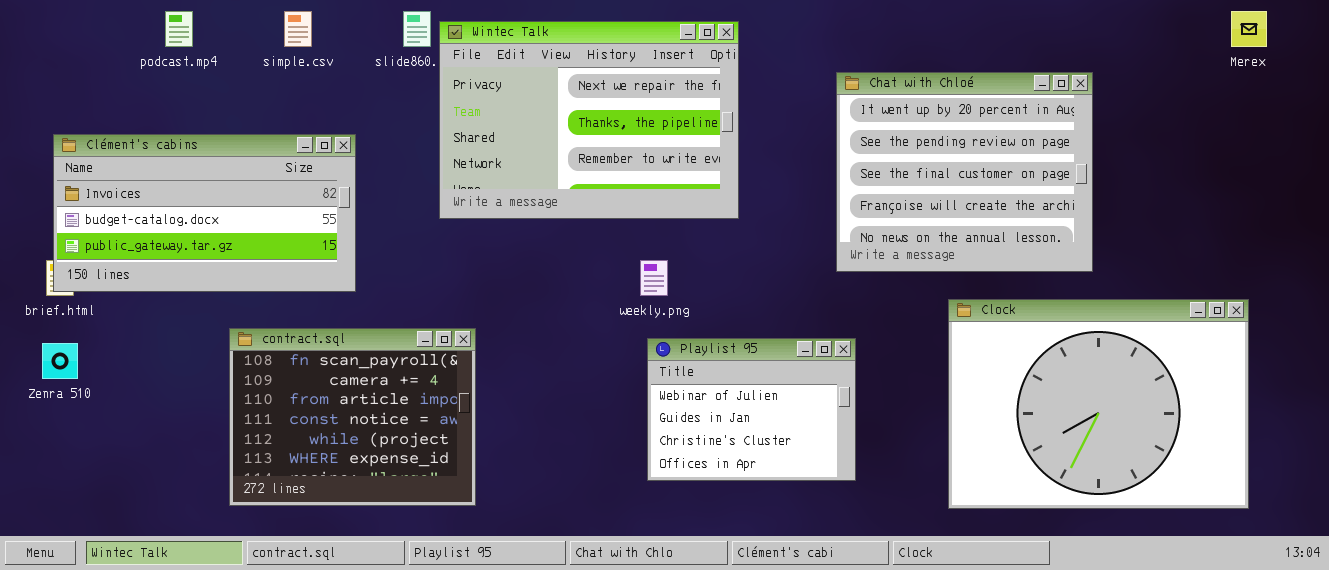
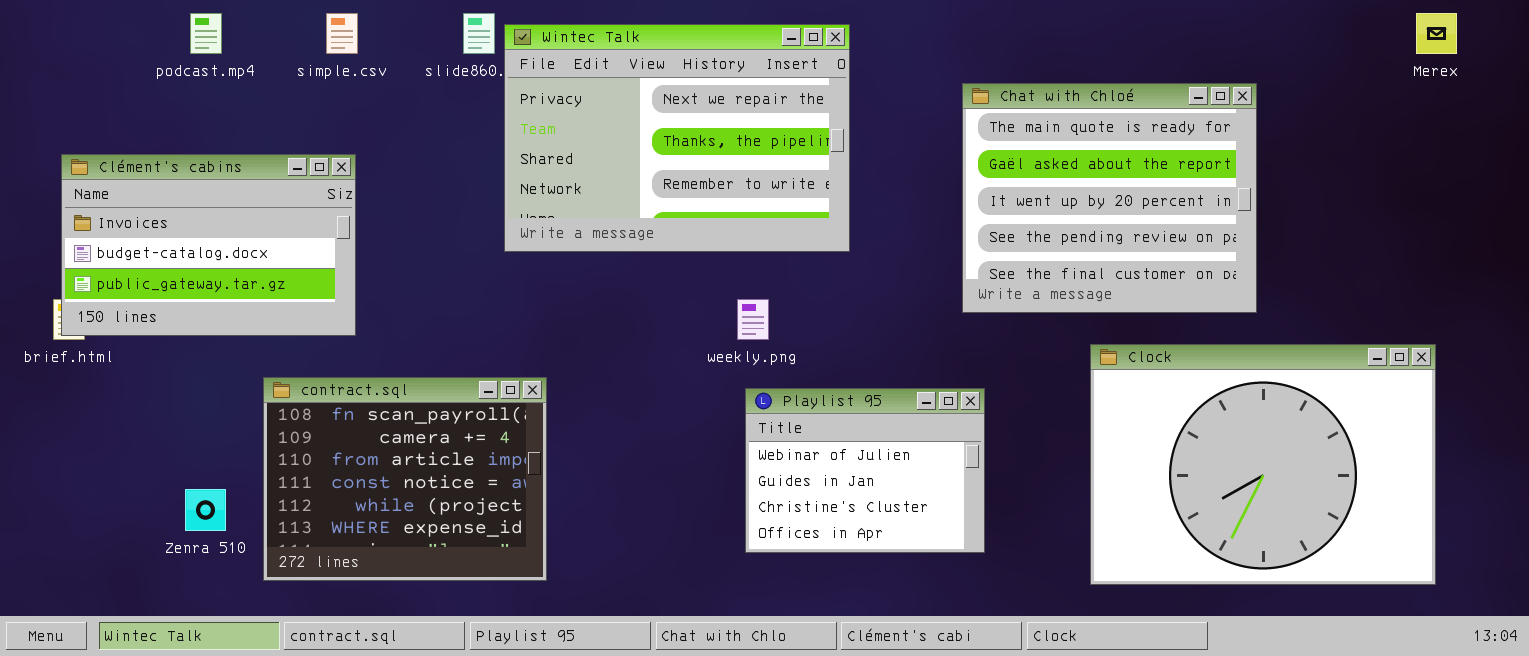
Chat with Chloé: [836,72,1093,272] -> [962,83,1257,313], scrolled up 2 rows
Clément's cabins: [53,134,356,292] -> [61,154,356,336], resized
Zenra 510: [42,343,78,379] -> [185,489,226,531], moved

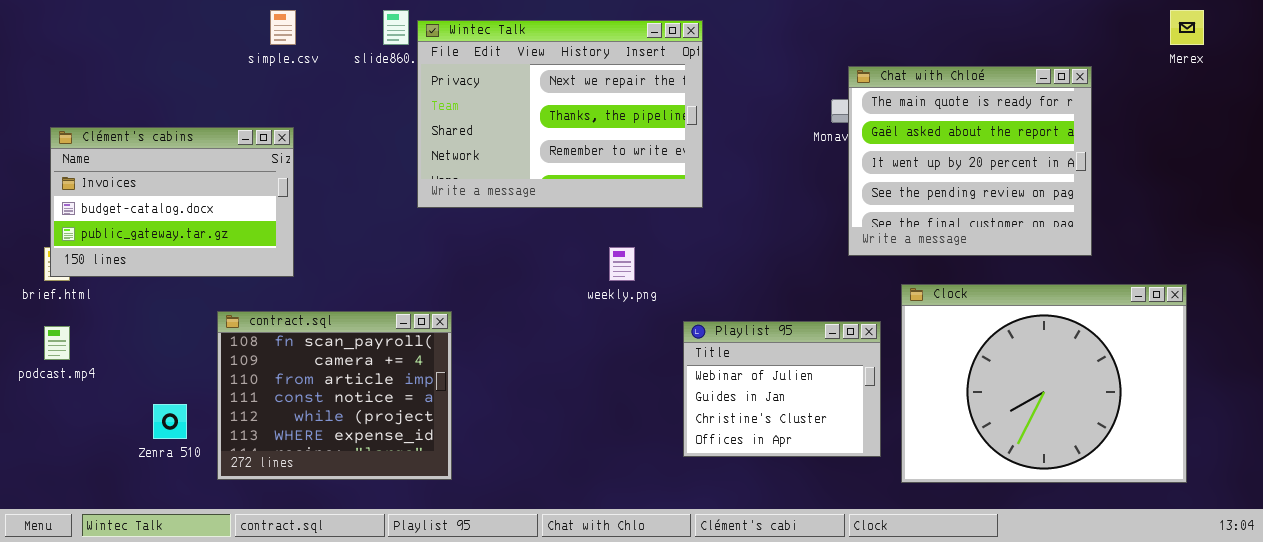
podcast.mp4: [190,13,222,54] -> [44,326,70,360], moved
Chat with Chloé: [962,83,1257,313] -> [848,66,1092,256], moved
Playlist 95: [745,388,985,553] -> [683,321,881,457], moved

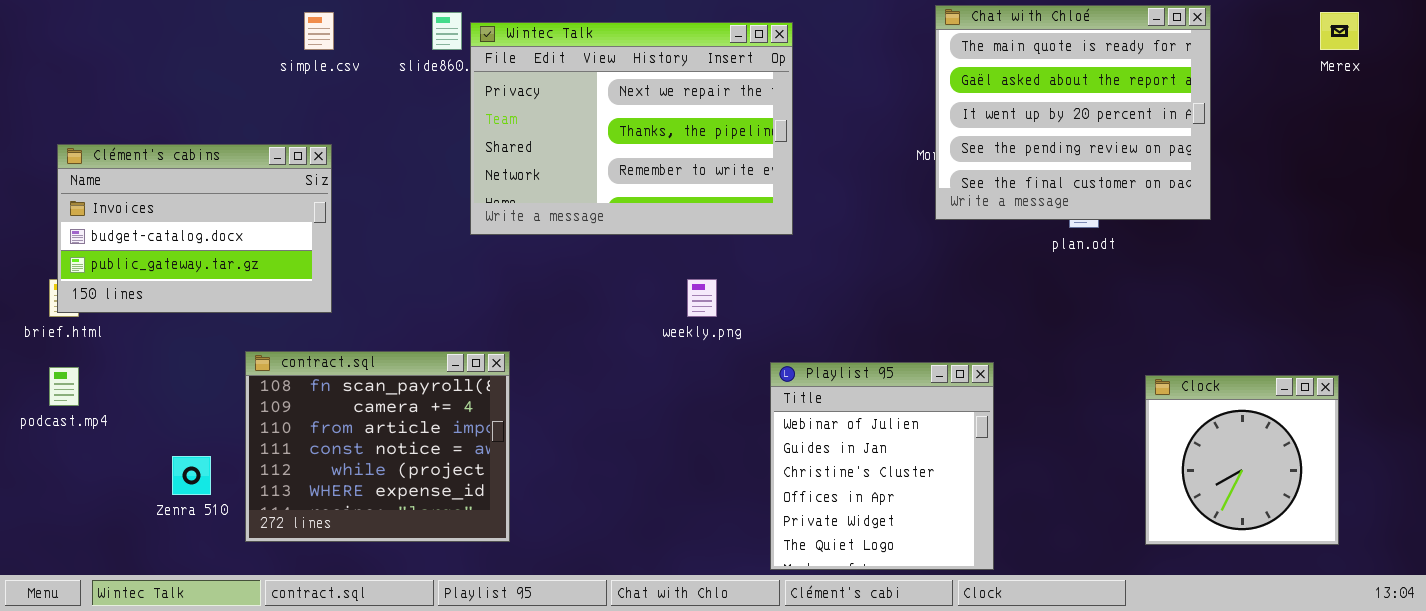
Chat with Chloé: [848,66,1092,256] -> [935,5,1211,220], moved
Clock: [901,284,1187,483] -> [1145,375,1339,545], resized
Playlist 95: [683,321,881,457] -> [770,362,994,570], resized

